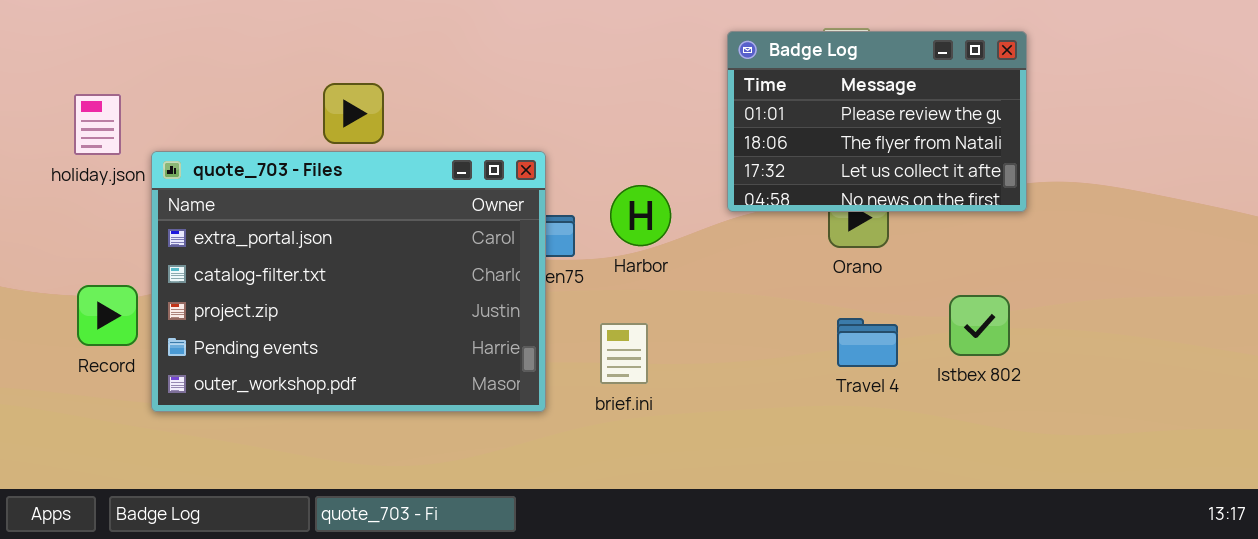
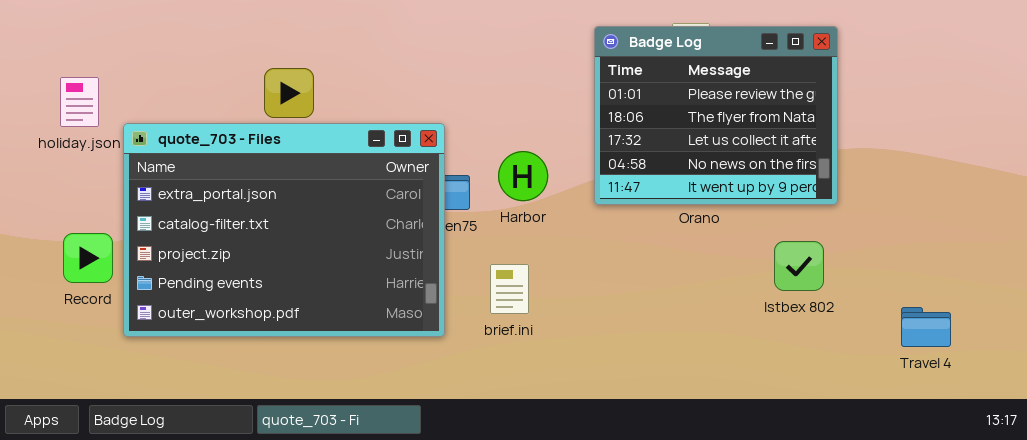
Badge Log: [727,31,1027,212] -> [594,26,838,205], resized
Travel 4: [837,318,898,367] -> [901,307,951,347], moved

